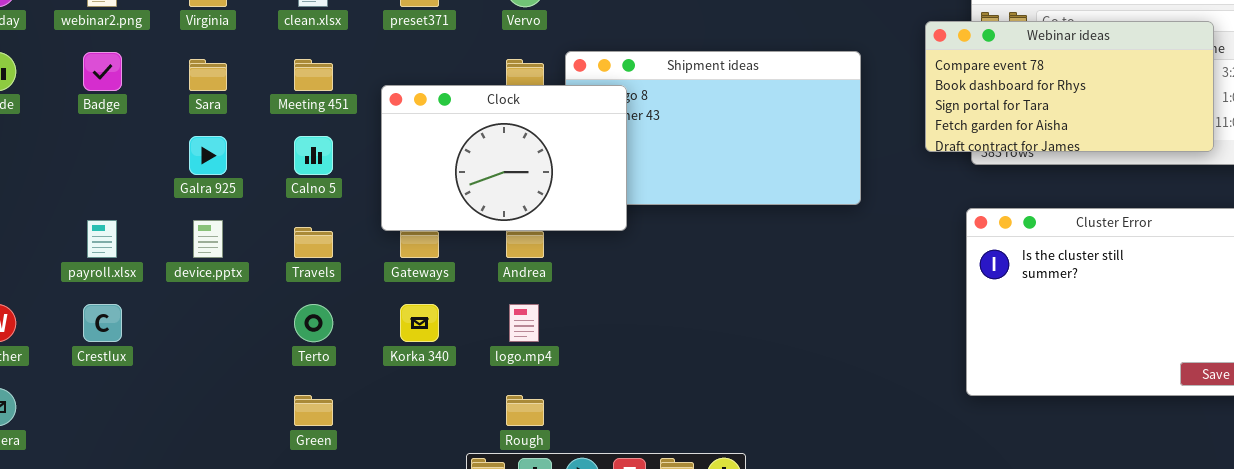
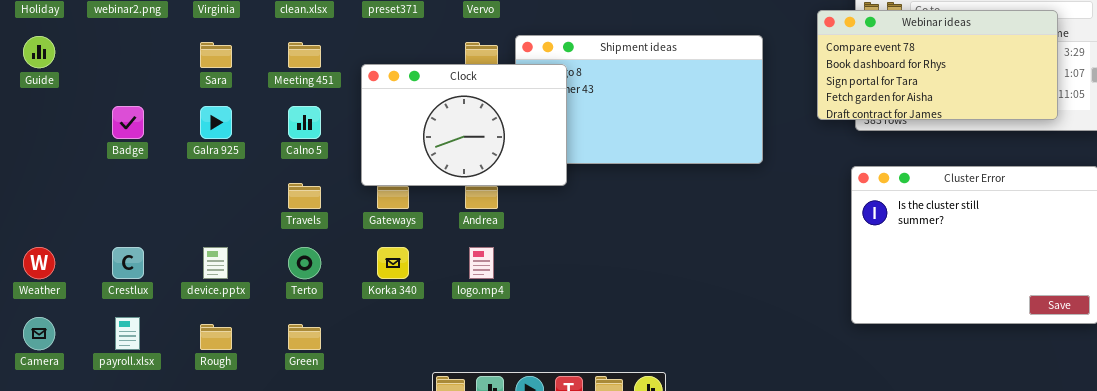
Badge: [83,52,122,91] -> [112,106,144,139], moved
payroll.xlsx: [87,220,117,258] -> [115,317,140,350], moved
device.pptx: [193,220,223,258] -> [203,247,228,279], moved
Rough: [506,395,544,426] -> [200,324,232,350], moved

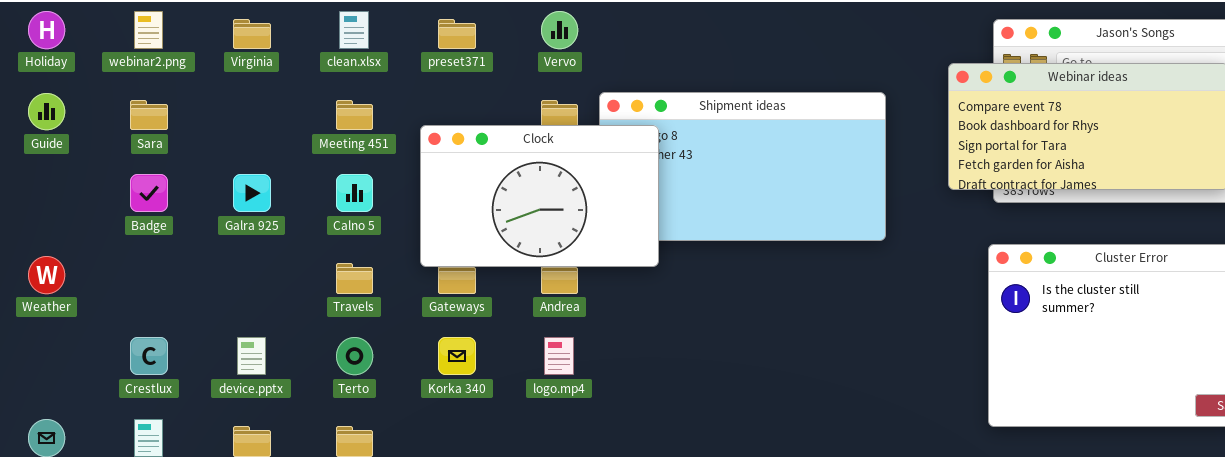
Sara: [200,42,232,68] -> [130,100,168,130], moved
Weather: [23,247,55,279] -> [28,256,65,294], moved

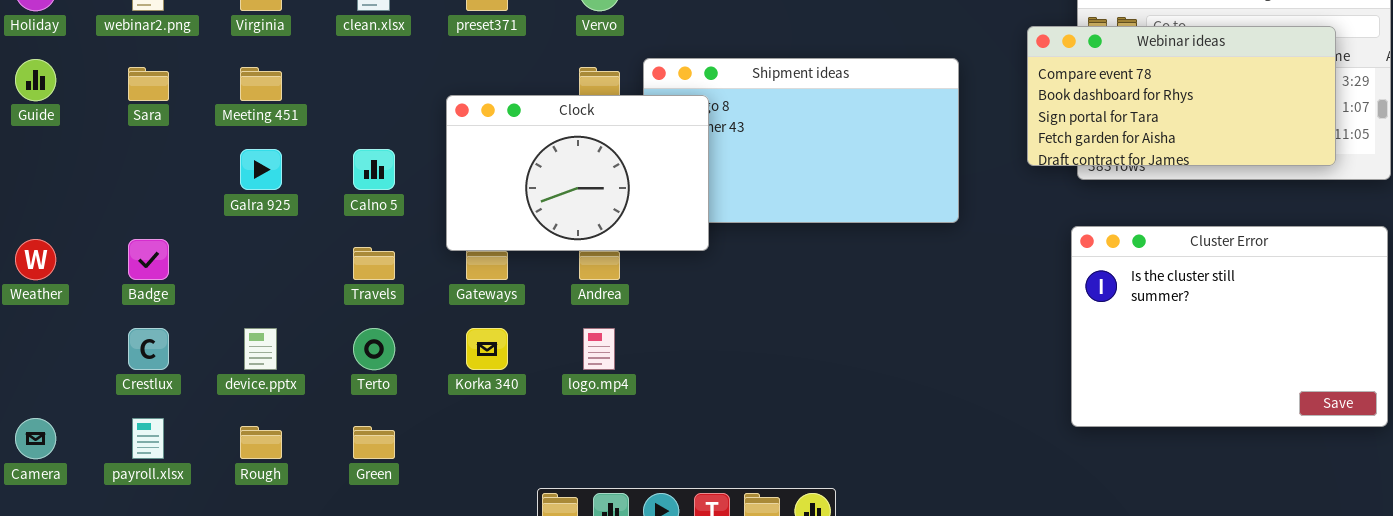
Meeting 451: [336,100,373,130] -> [240,67,282,101], moved
Badge: [130,174,168,212] -> [128,239,169,280], moved

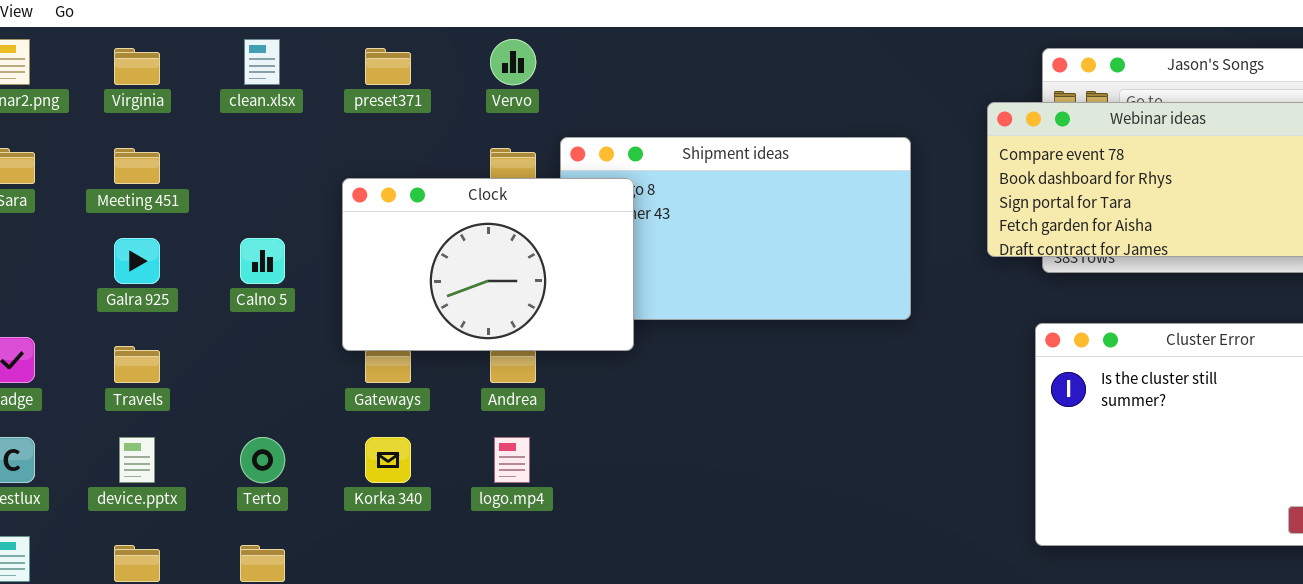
Travels: [353,247,395,280] -> [114,346,160,383], moved

